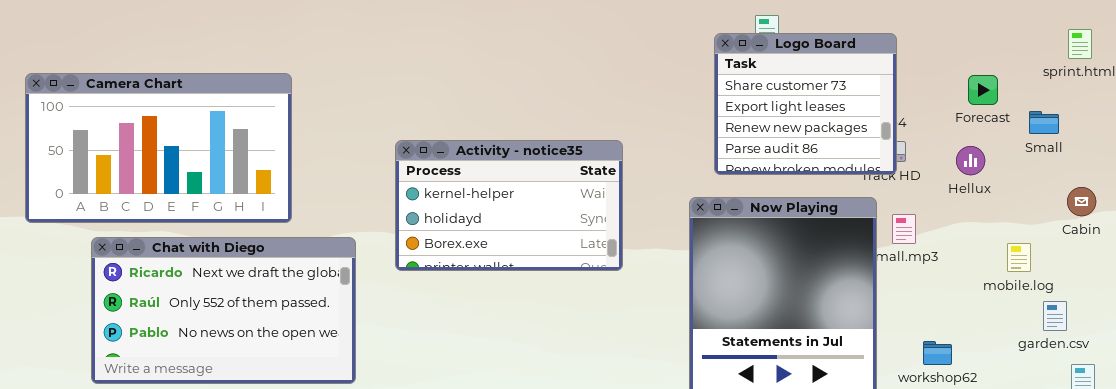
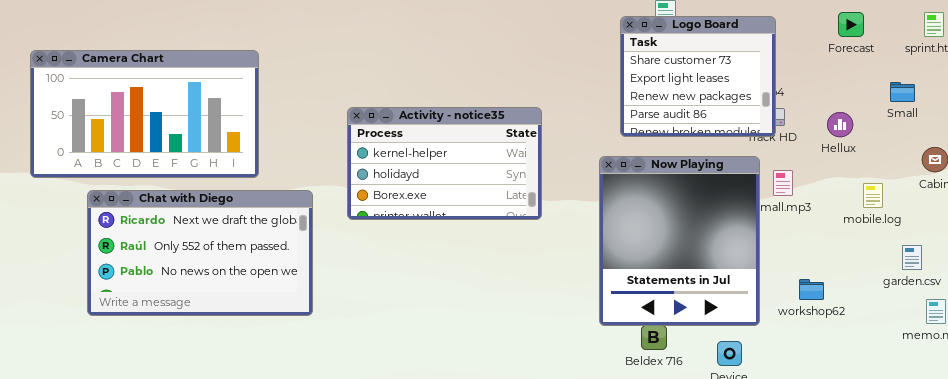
Forecast: [968,75,998,105] -> [838,12,864,37], moved
mobile.log: [1007,243,1031,272] -> [863,183,883,208], moved

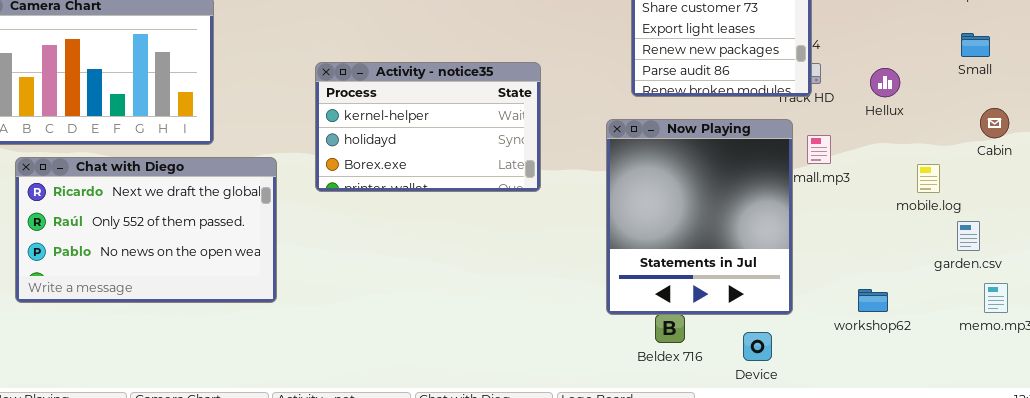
Small: [890,82,915,102] -> [961,33,990,57], moved
mobile.log: [863,183,883,208] -> [917,164,940,193], moved
workshop62: [799,279,824,300] -> [858,289,888,312], moved

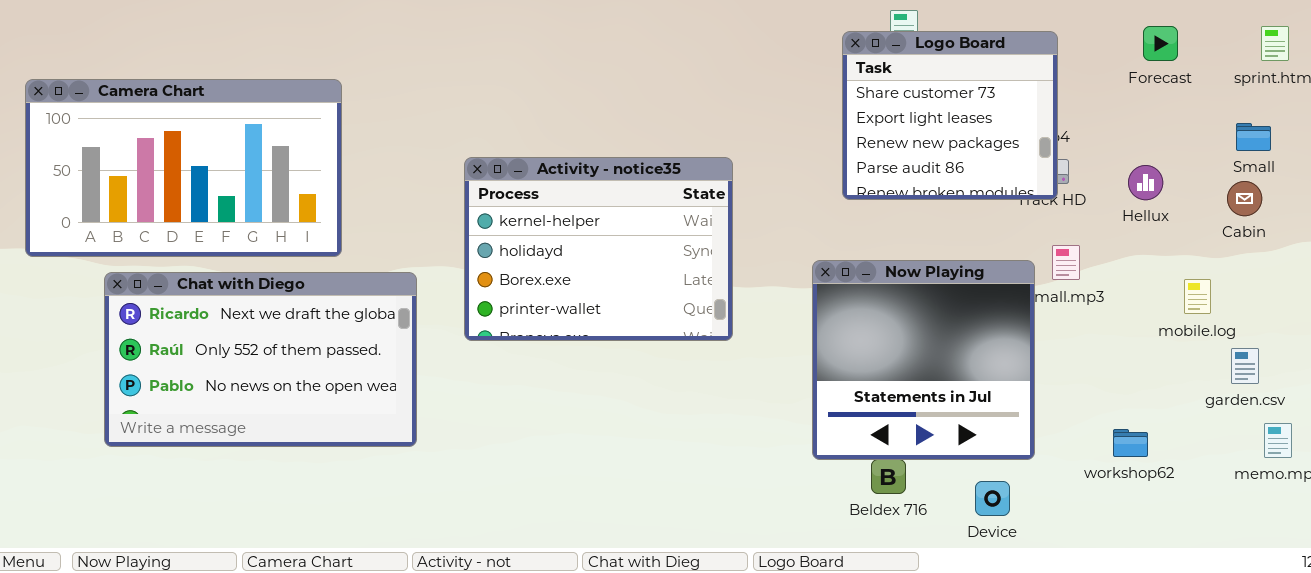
Activity - notice35: [315,62,541,192] -> [464,157,733,341], resized
Cabin: [980,108,1009,138] -> [1227,181,1262,216], moved
Now Playing: [606,119,793,315] -> [812,260,1035,460], resized

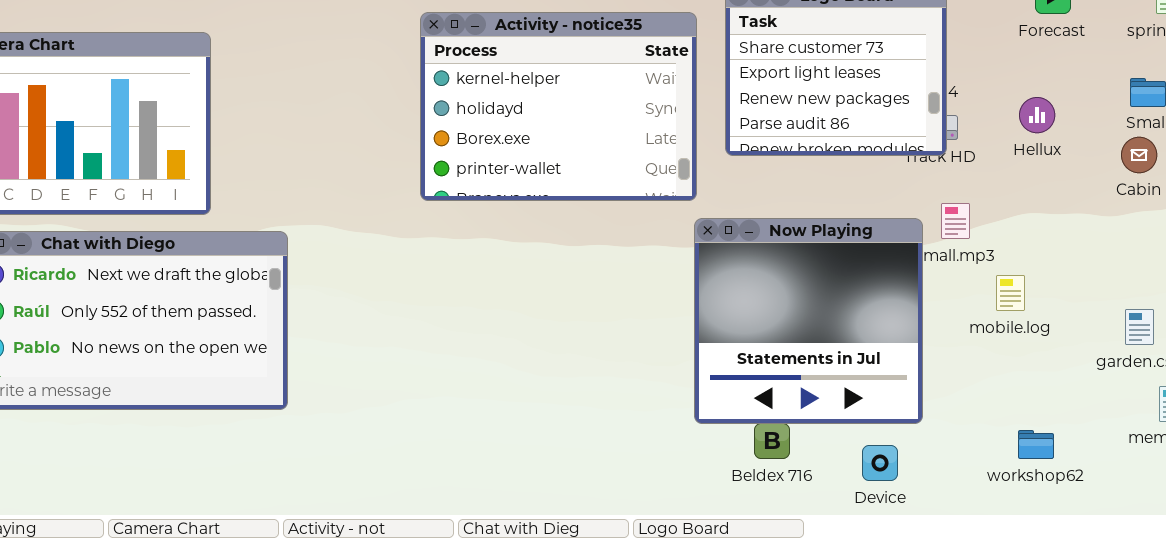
Activity - notice35: [464,157,733,341] -> [420,12,697,201], moved
Hellux: [1128,165,1163,200] -> [1019,97,1055,133], moved
mobile.log: [1184,279,1211,314] -> [996,275,1025,311], moved
workshop62: [1113,429,1148,457] -> [1018,430,1054,459], moved

